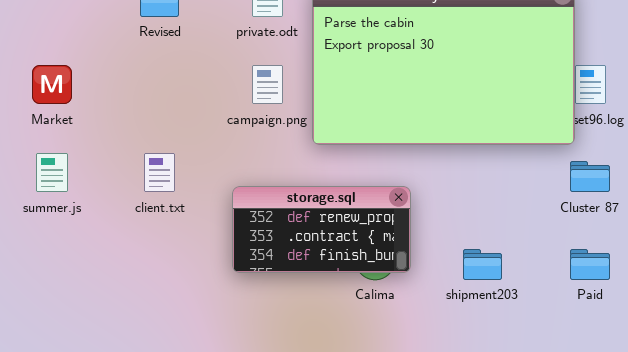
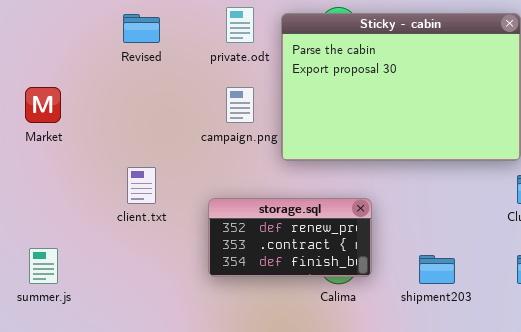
summer.js: [36,153,68,192] -> [29,248,58,284], moved

